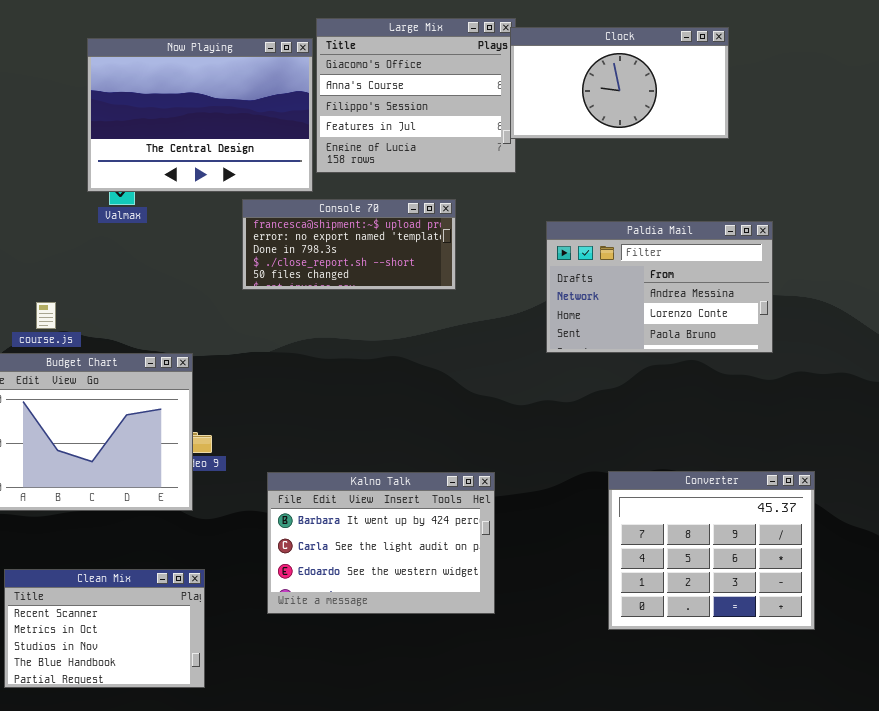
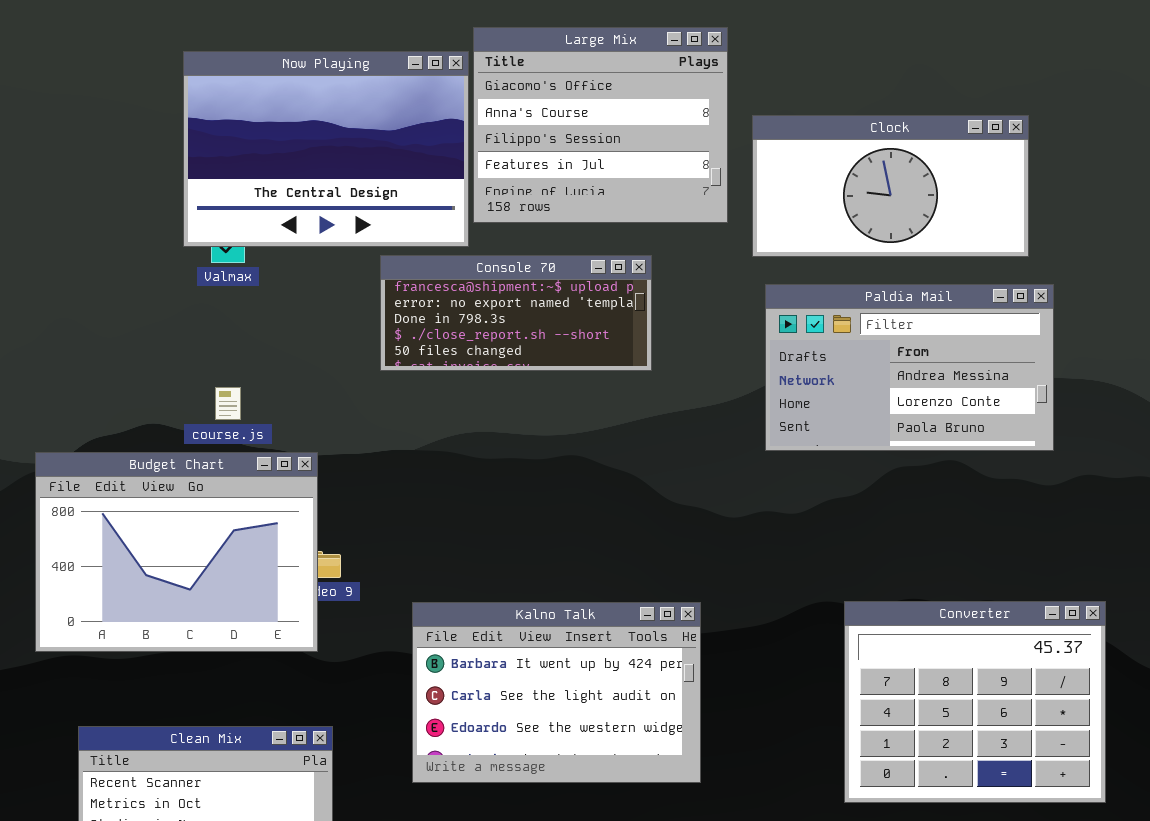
Clock: [510,27,729,139] -> [752,115,1029,257], moved
course.js: [36,302,56,329] -> [215,387,241,420], moved

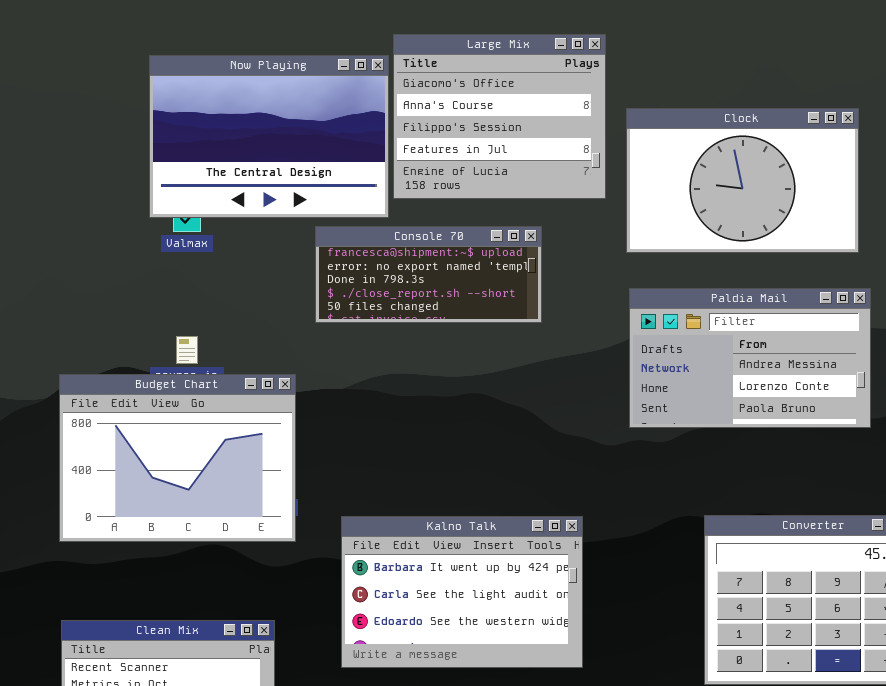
Clock: [752,115,1029,257] -> [626,108,859,253], resized
Paldia Mail: [765,284,1054,451] -> [629,288,871,428], moved
Budget Chart: [35,452,318,652] -> [59,374,296,542], moved

